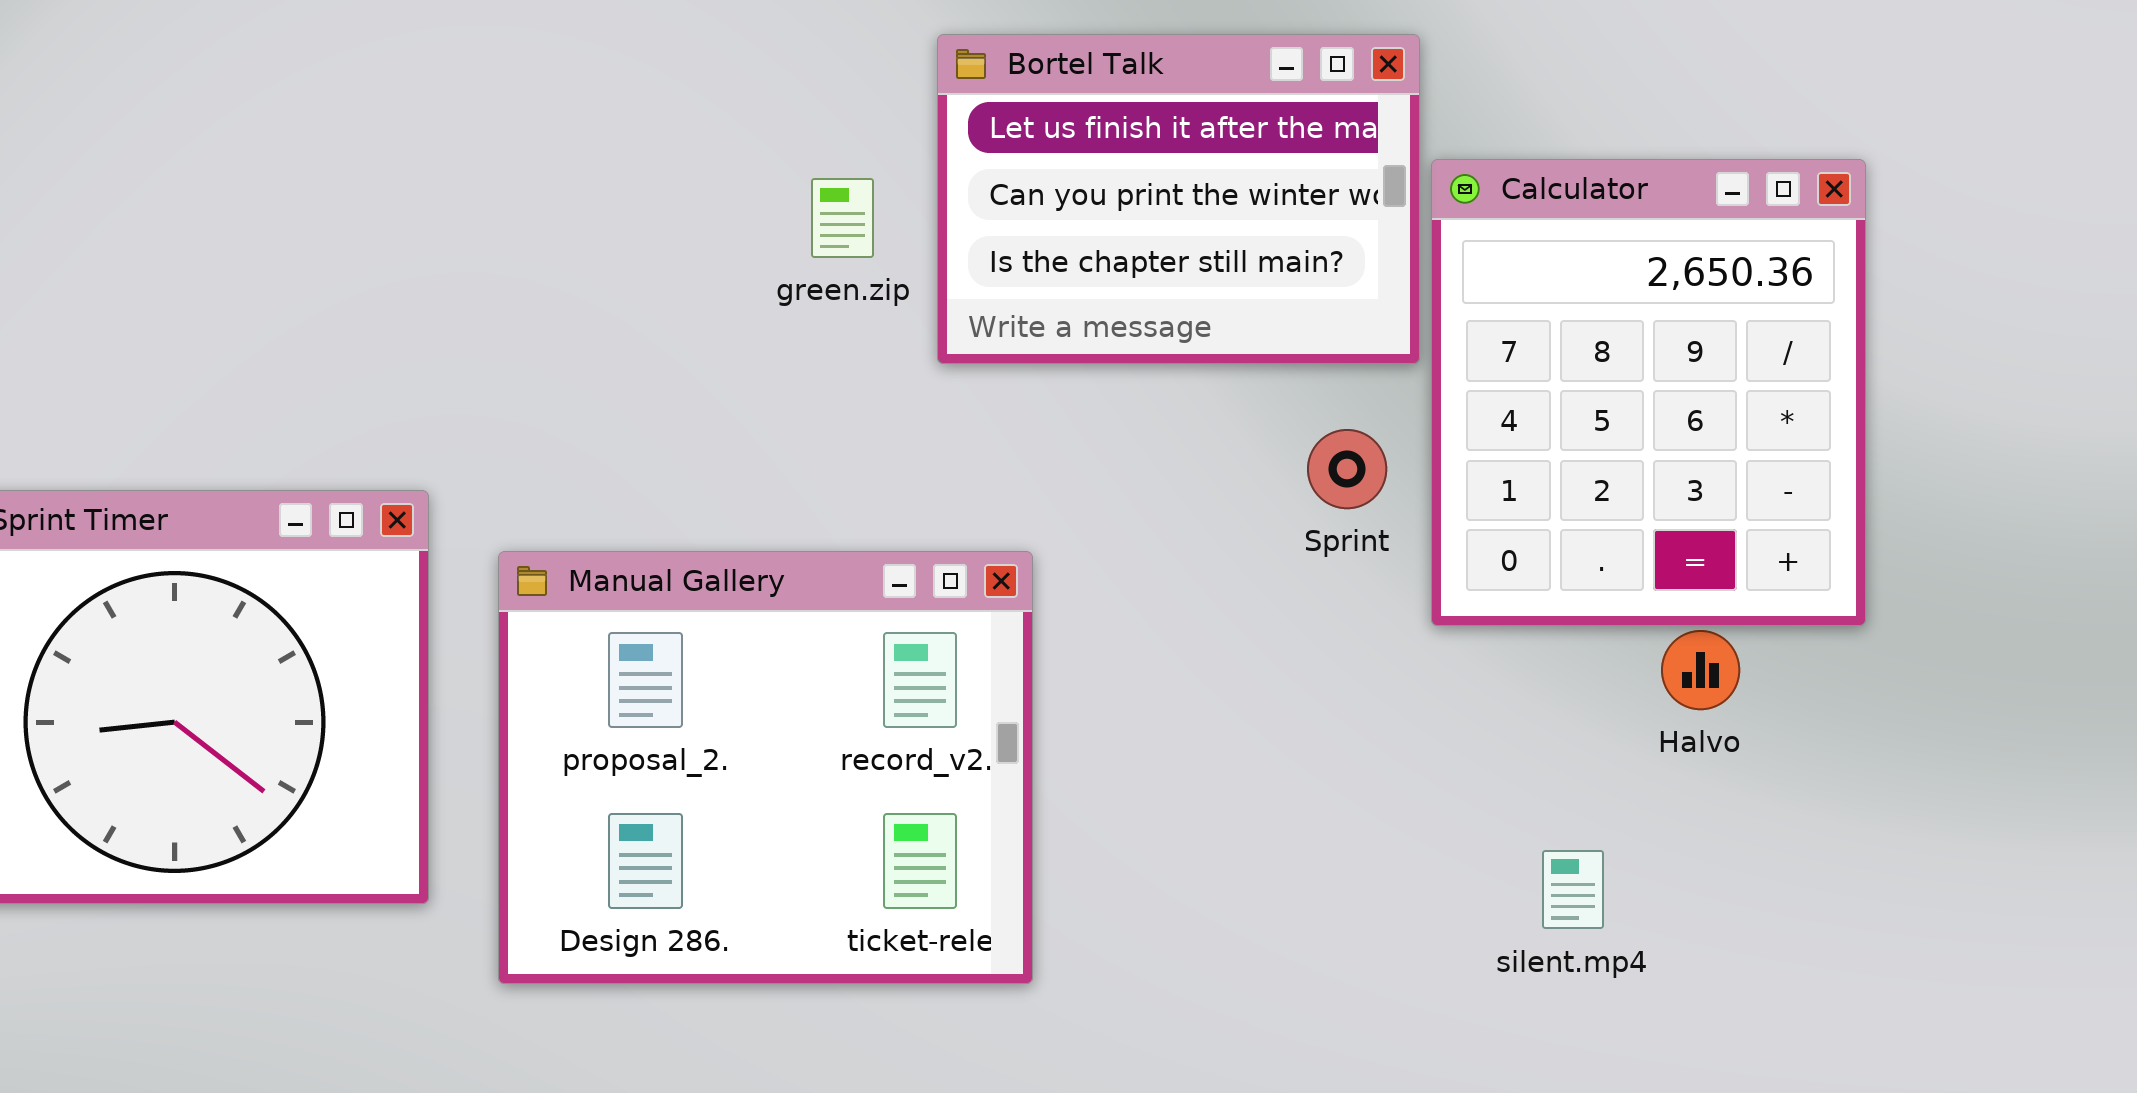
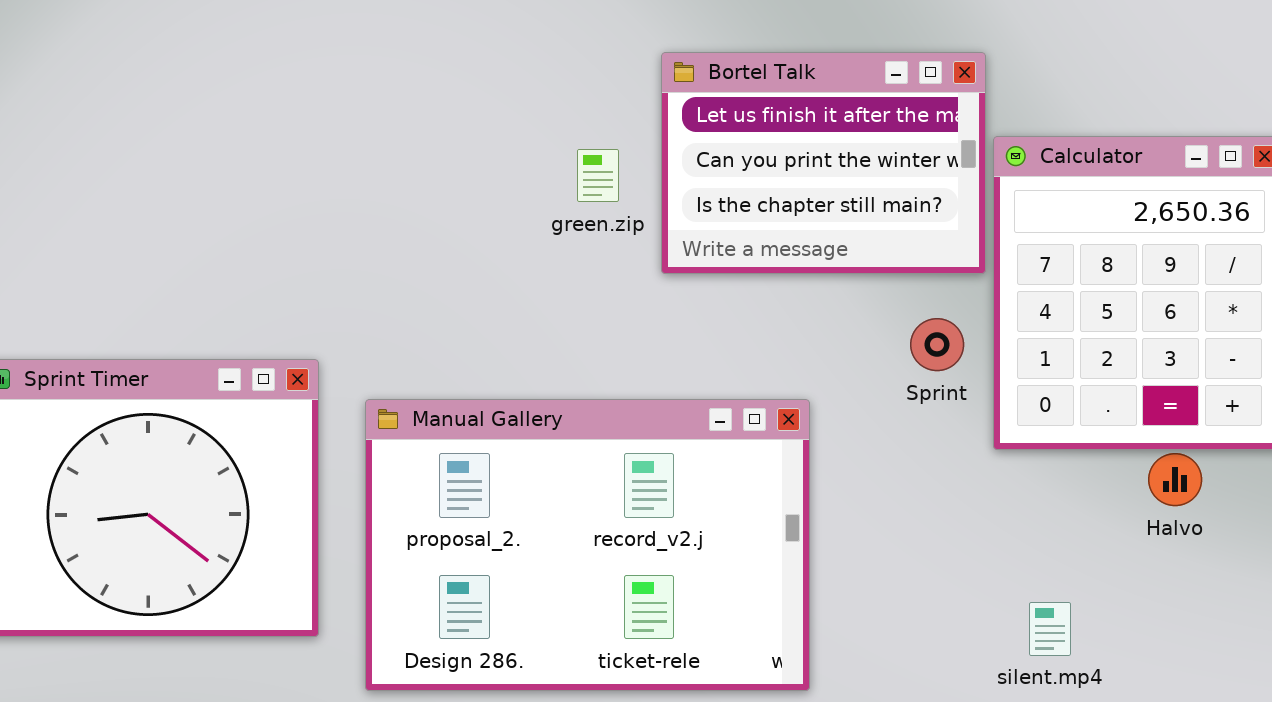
Manual Gallery: [498,551,1033,984] -> [365,399,810,691], resized
silent.mp4: [1542,850,1604,929] -> [1029,602,1071,656], moved

